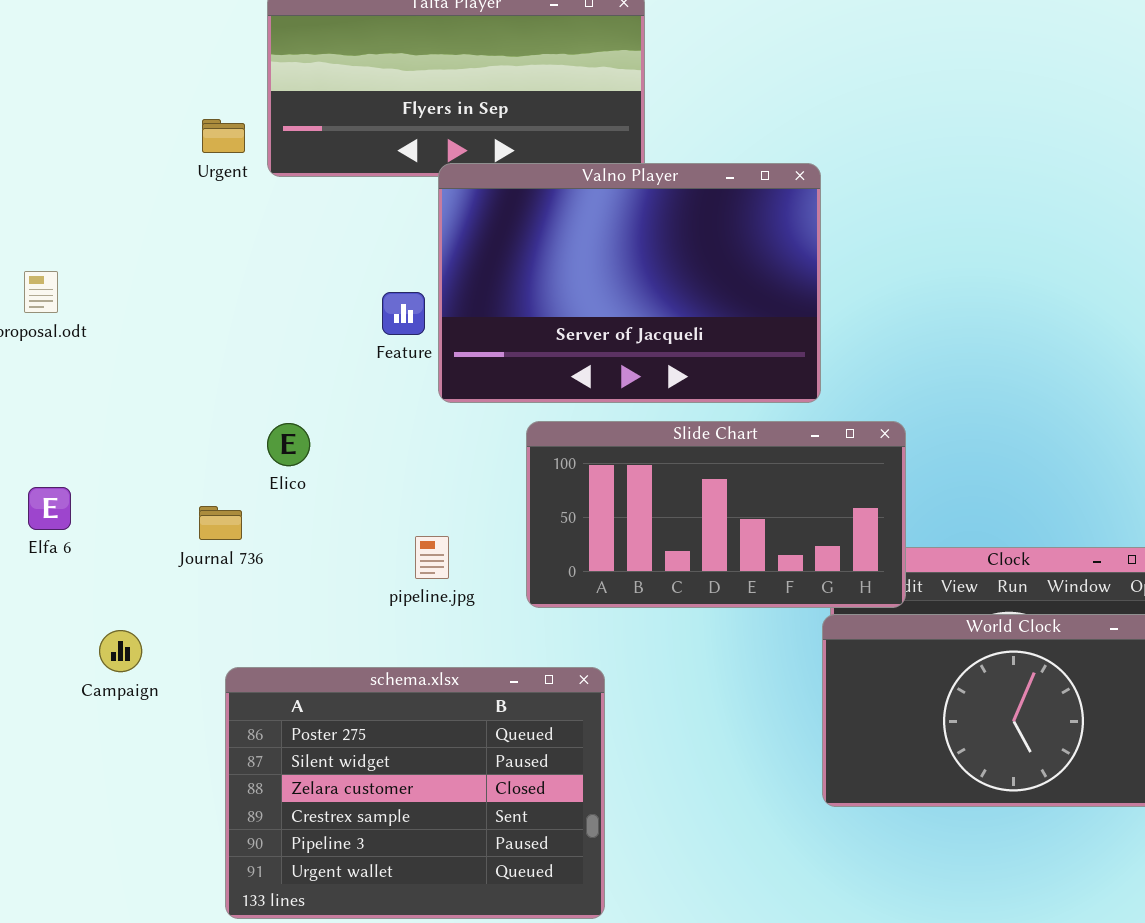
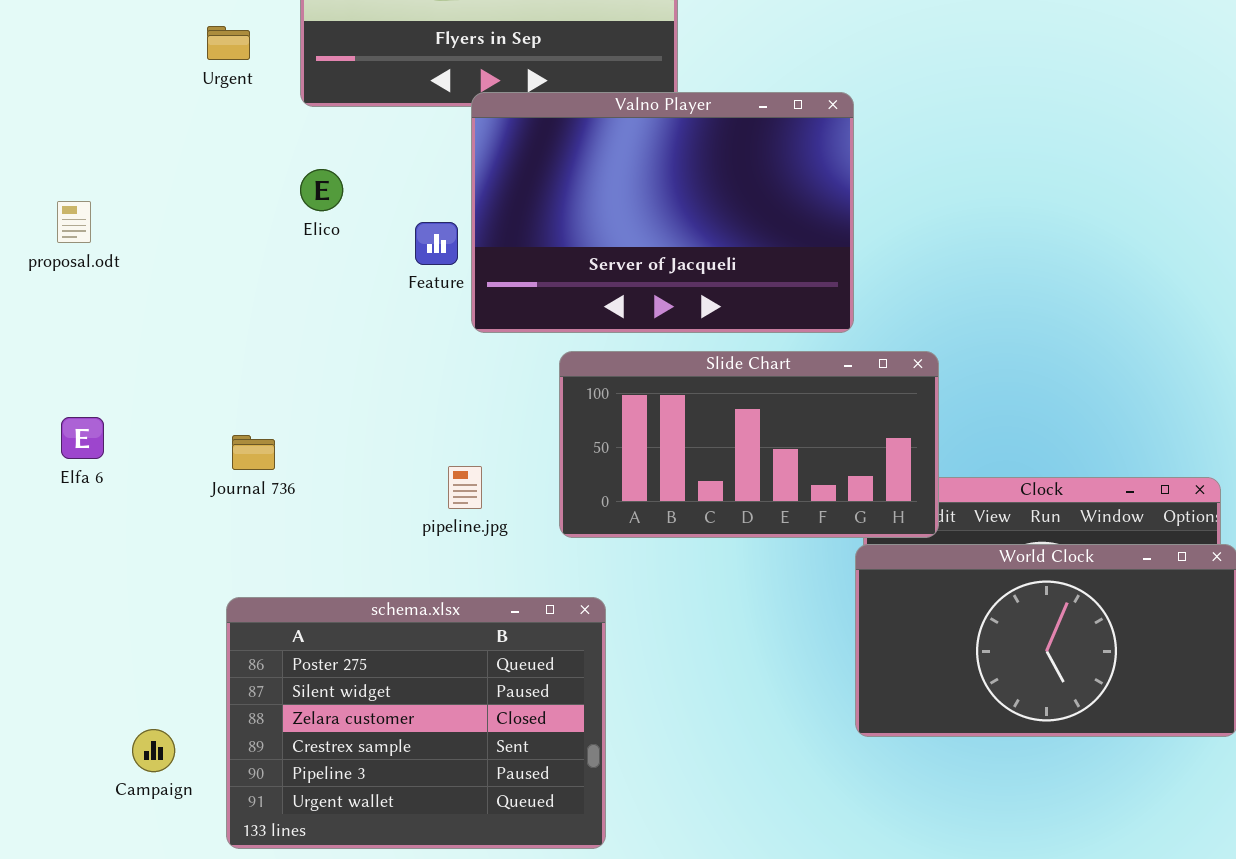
Urgent: [202,119,245,153] -> [207,26,250,60], moved
Elico: [267,423,310,466] -> [300,169,343,211], moved
Campaign: [99,630,142,672] -> [132,729,175,772], moved
schema.xlsx: [225,667,605,919] -> [226,597,606,849], moved

